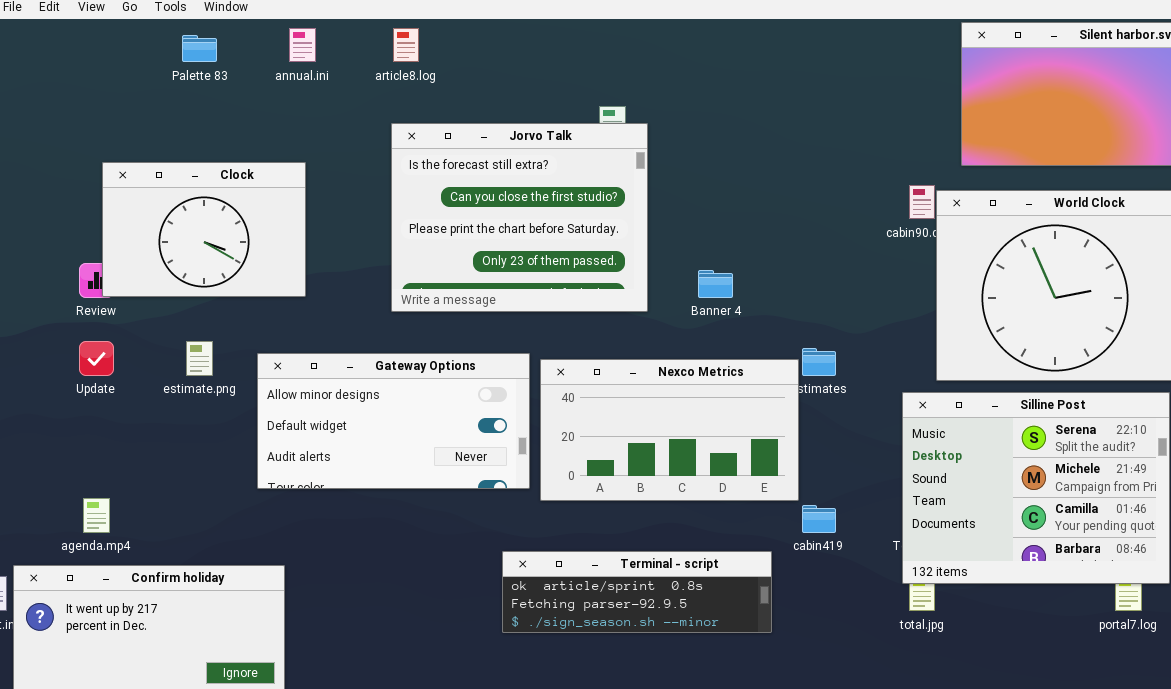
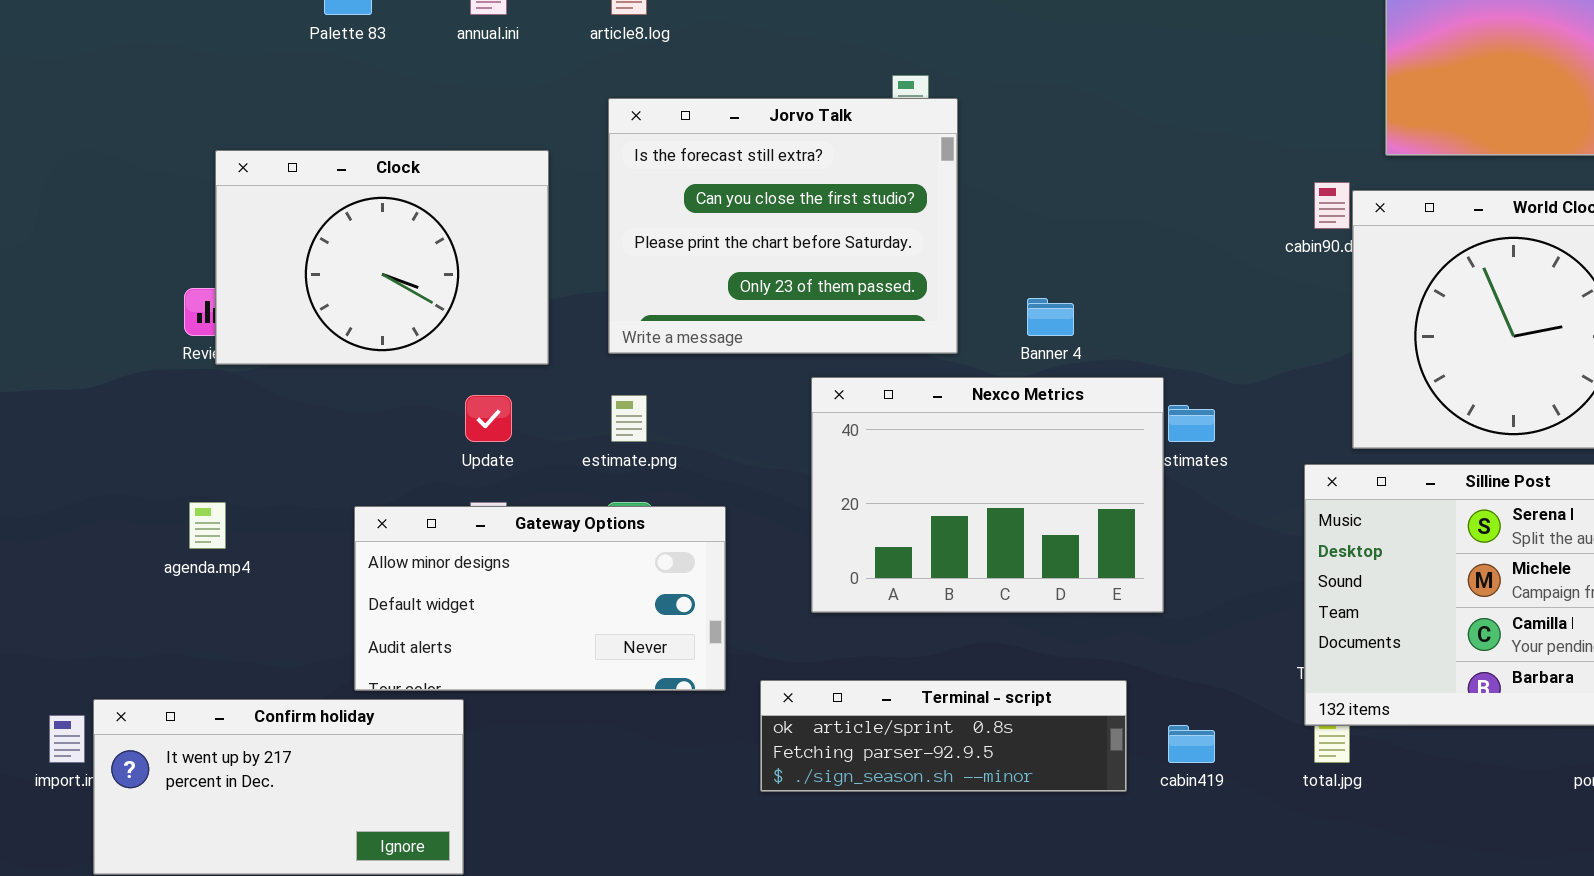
Clock: [102,162,306,297] -> [215,150,549,365], resized
Update: [79,341,114,376] -> [465,395,512,442], moved
estimate.png: [186,341,213,376] -> [611,395,647,442], moved
Gateway Options: [257,353,530,489] -> [354,506,726,691], moved
Nexco Metrics: [540,359,799,501] -> [811,377,1164,613], resized
agenda.mp4: [83,498,110,533] -> [189,502,226,549], moved
cabin419: [802,505,836,533] -> [1168,725,1215,763], moved

